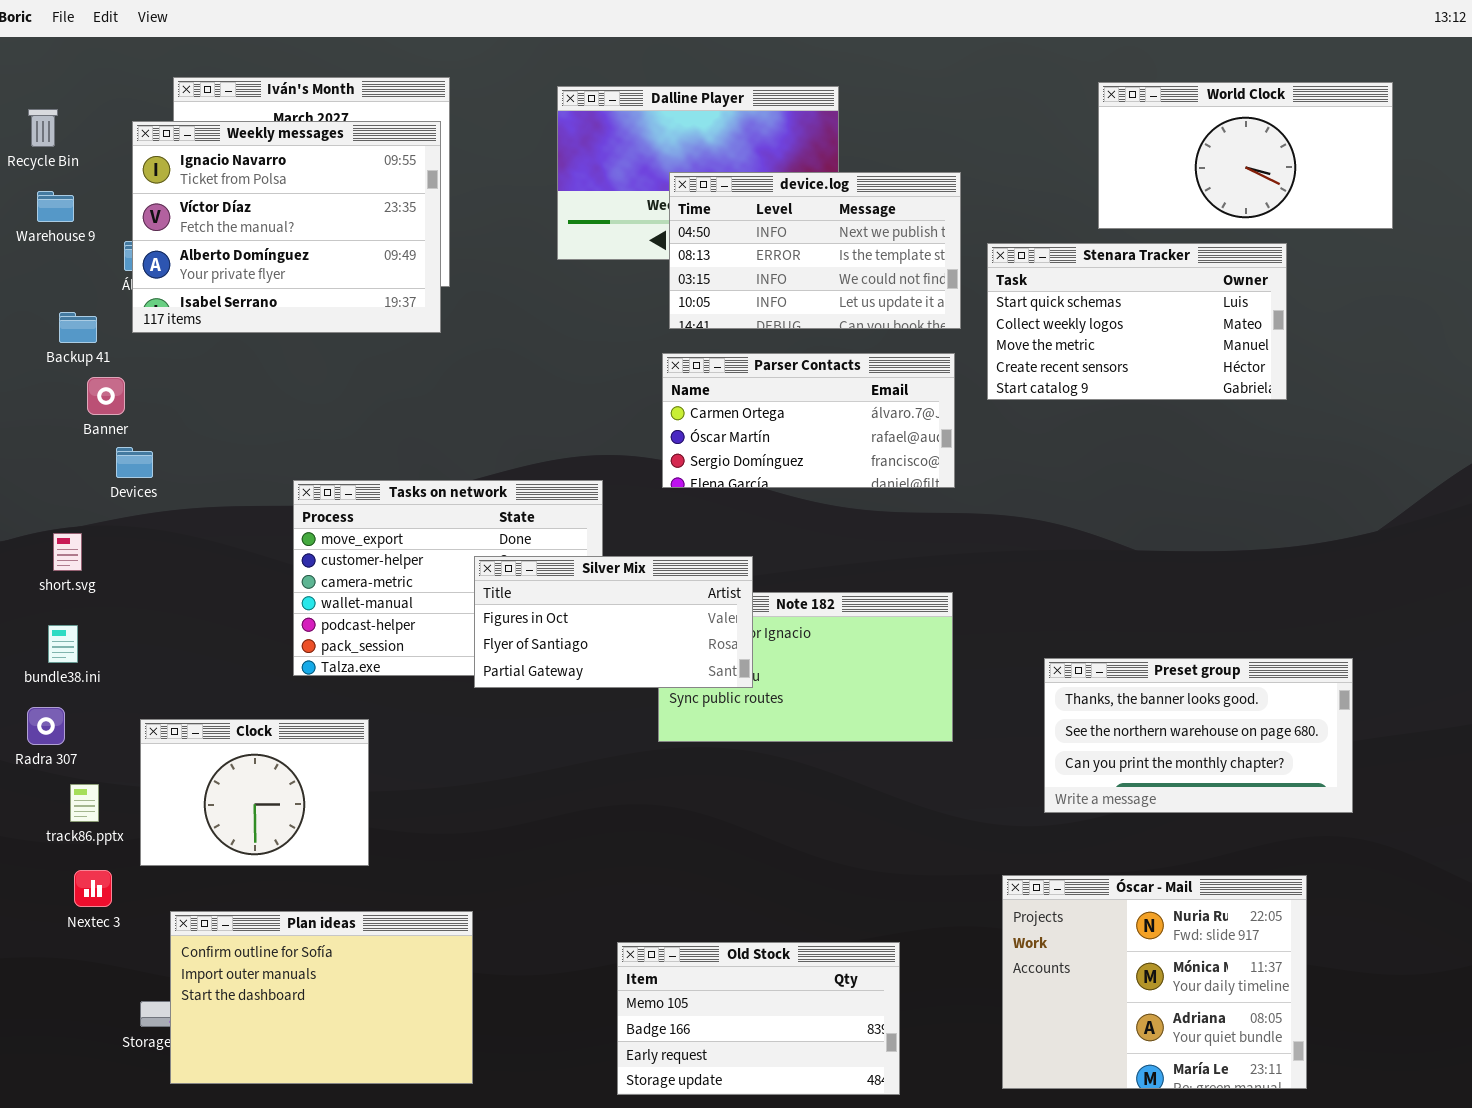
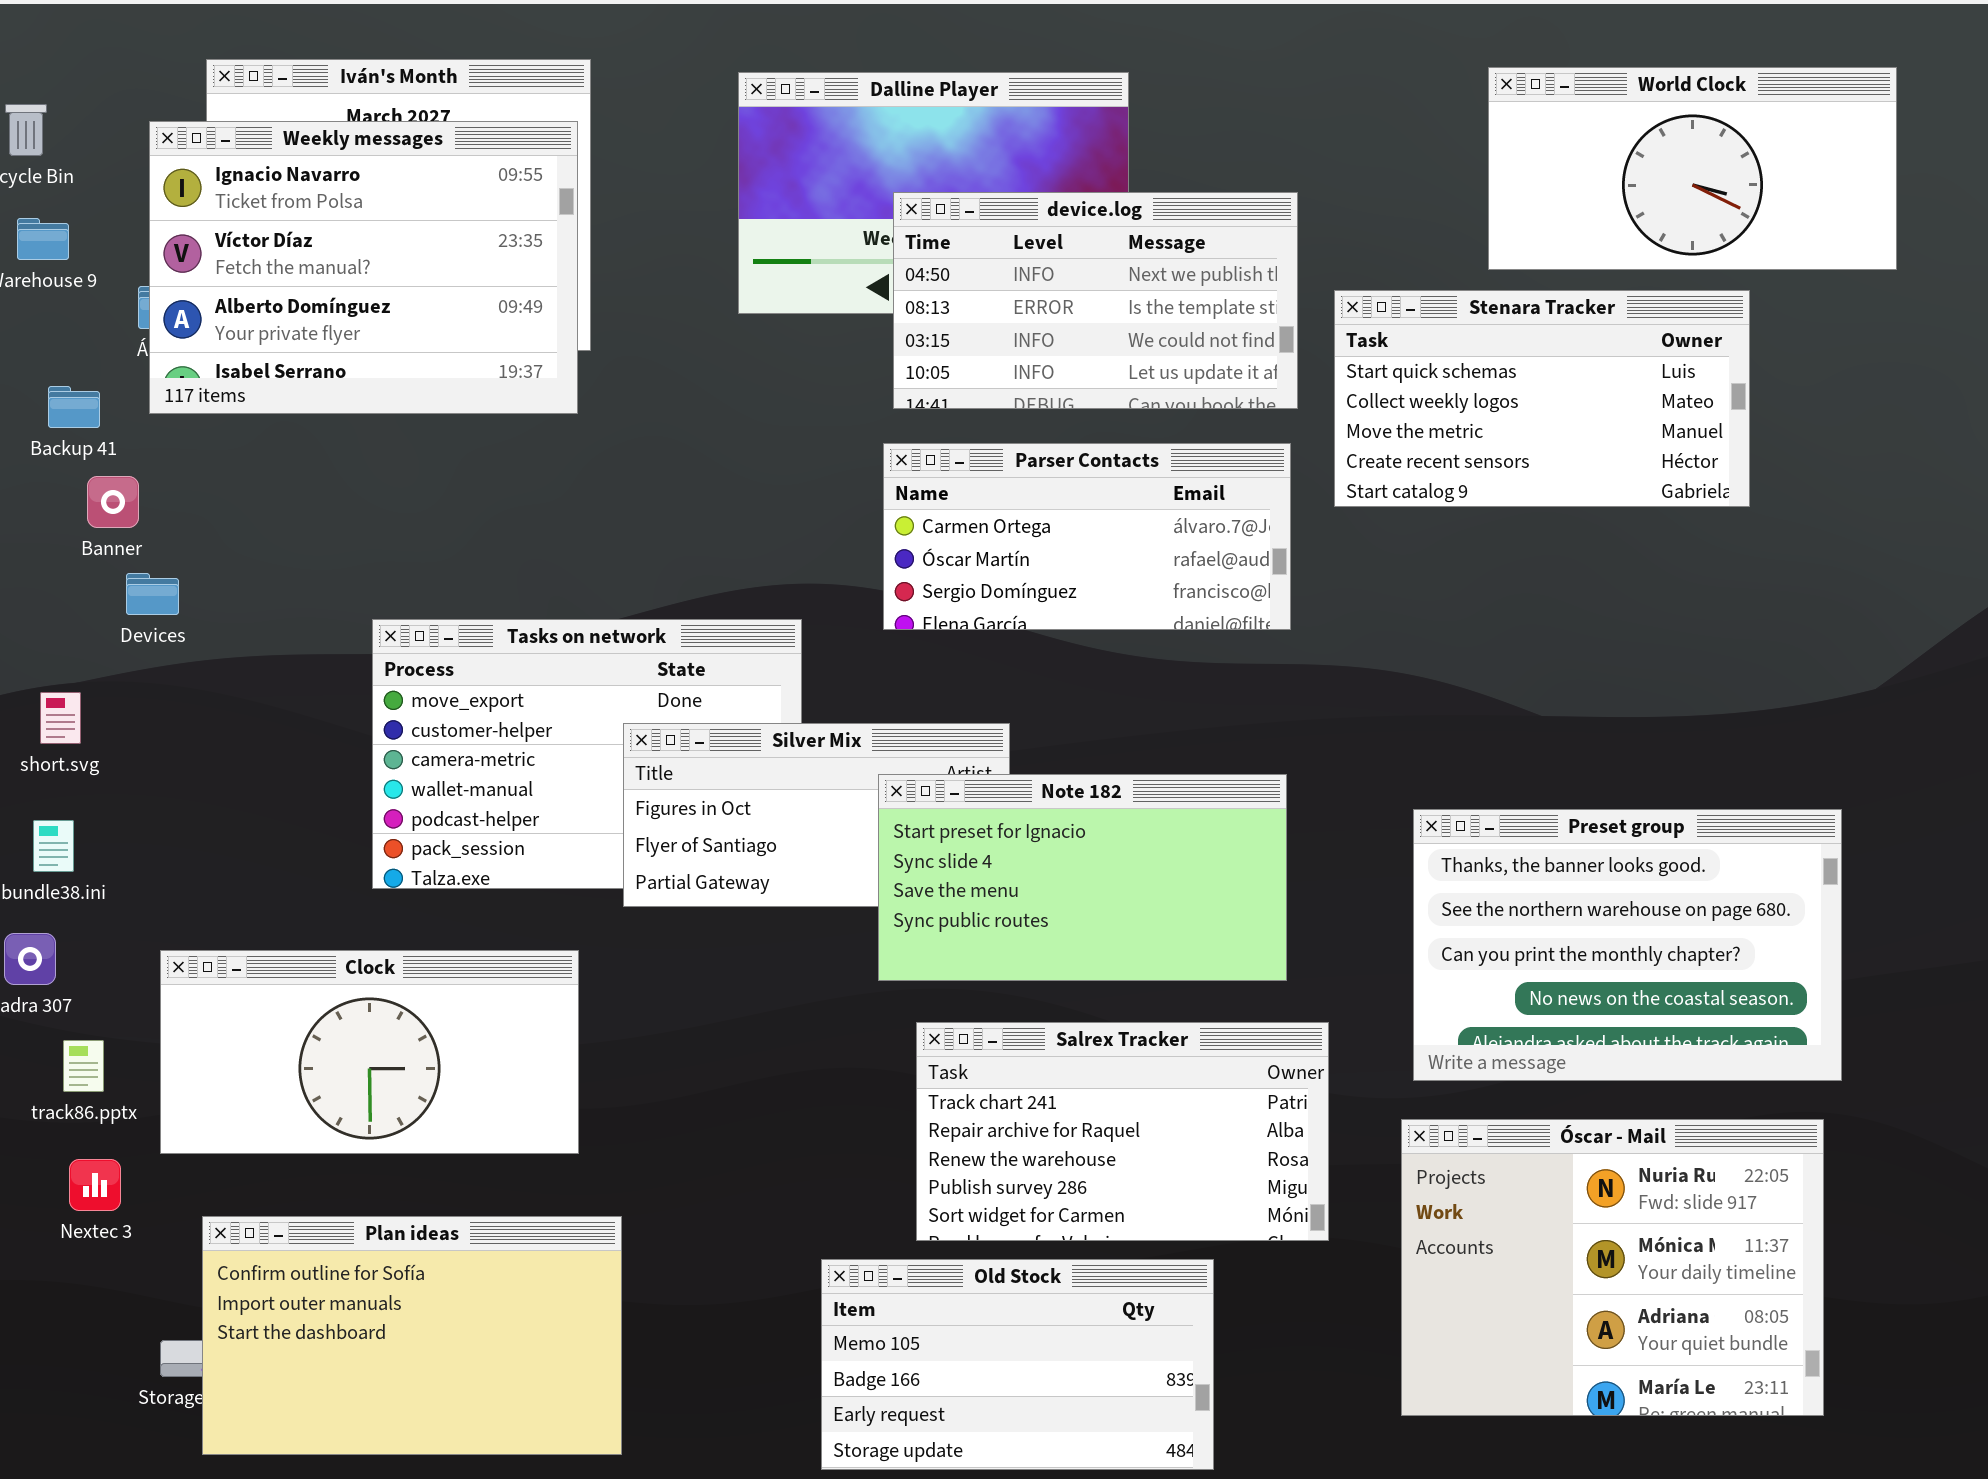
Note 182: [658,592,953,742] -> [878,774,1287,981], raised
Preset group: [1044,658,1353,813] -> [1413,809,1842,1081], resized
Clock: [140,719,369,866] -> [160,950,579,1154], resized
Salrex Tracker: none -> [916,1022,1329,1241], opened
Óscar - Mail: [1002,875,1307,1089] -> [1401,1119,1824,1416], moved

